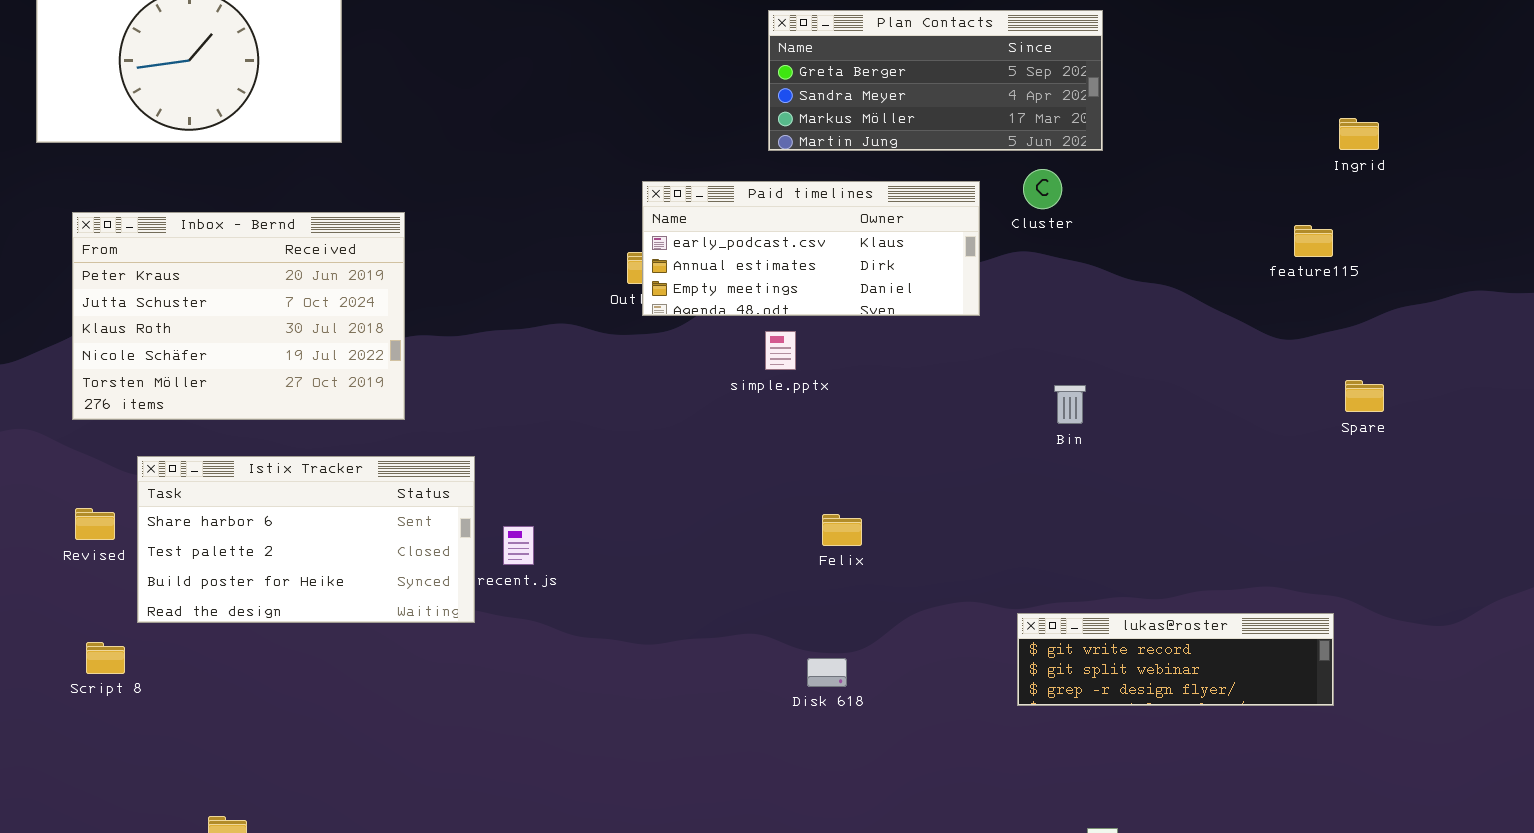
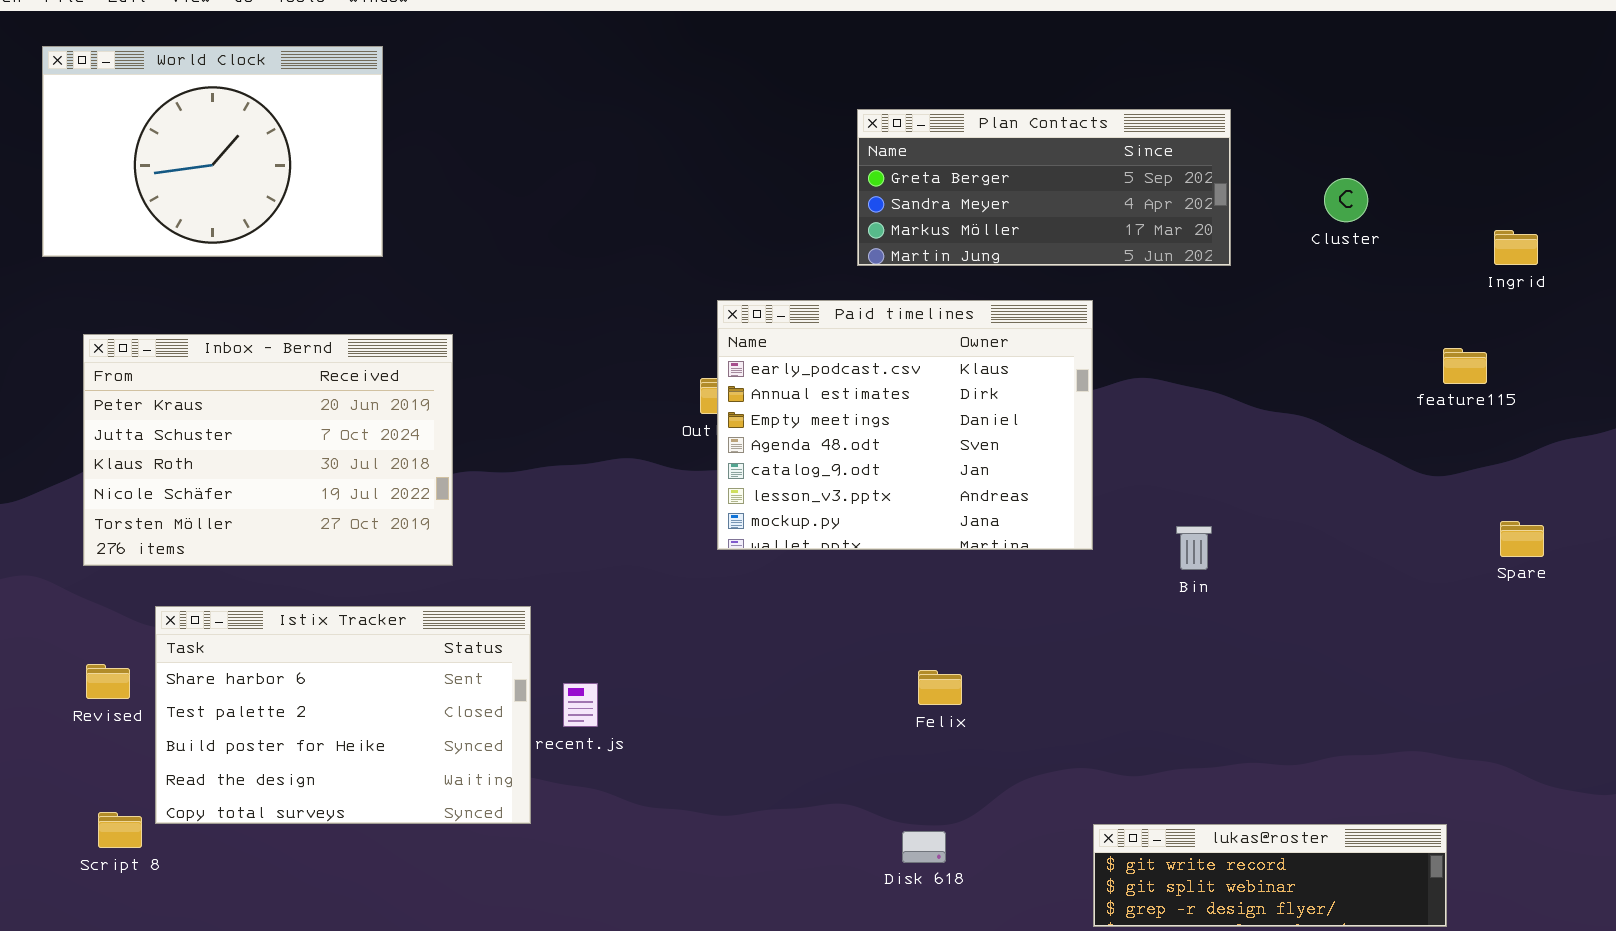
Cluster: [1023,169,1062,209] -> [1324,178,1368,222], moved
Paid timelines: [642,181,980,316] -> [717,300,1093,550], resized
Istix Tracker: [137,456,475,623] -> [155,606,531,824], resized
lukas@roster: [1017,613,1334,706] -> [1093,824,1447,927], moved

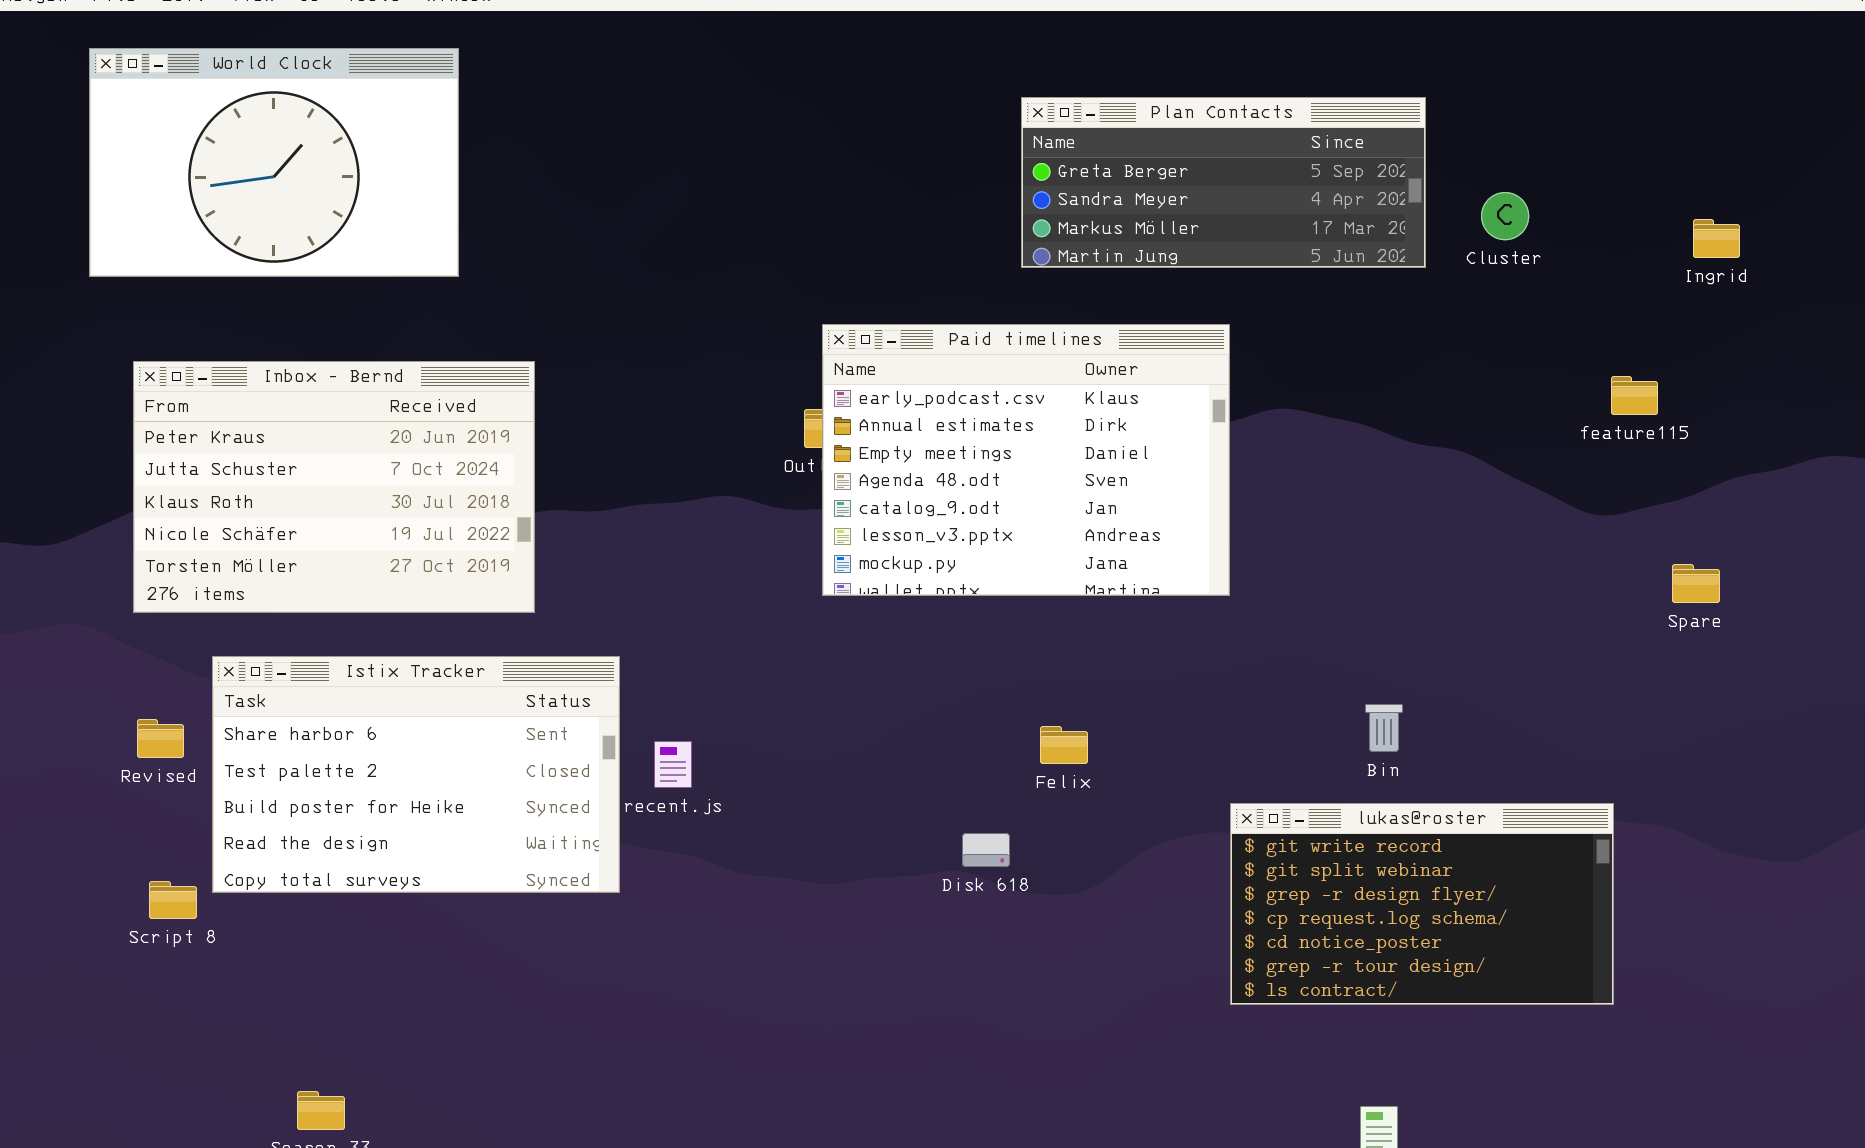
Plan Contacts: [857,109,1231,266] -> [1021,97,1426,268], moved
Ingrid: [1494,230,1538,265] -> [1693,219,1740,258], moved
Bin: [1176,526,1212,570] -> [1365,704,1403,752], moved
lukas@roster: [1093,824,1447,927] -> [1230,803,1614,1005], resized
Disk 618: [902,831,946,863] -> [962,833,1010,867], moved

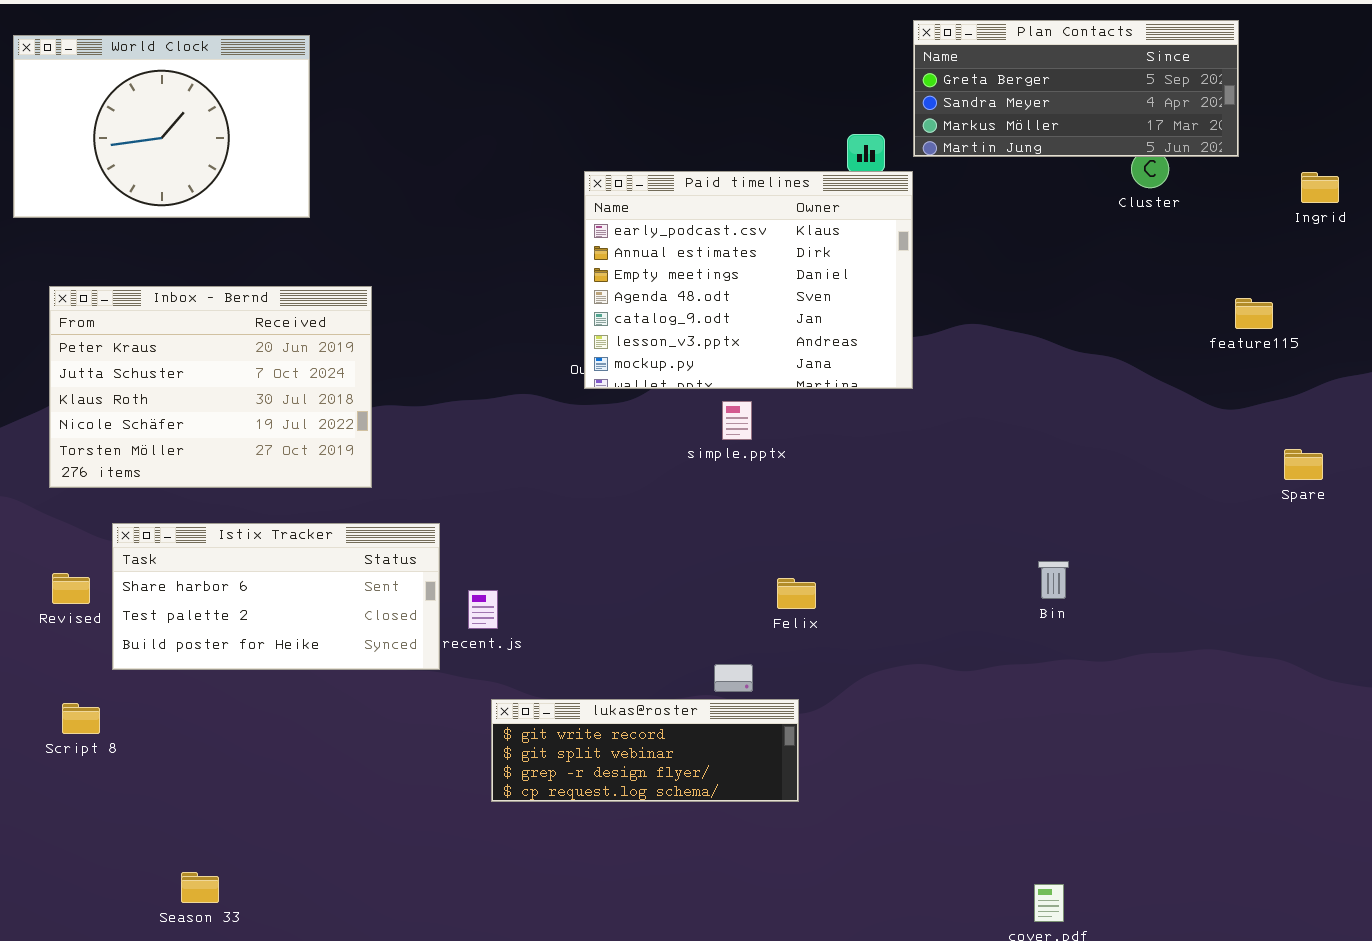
Plan Contacts: [1021,97,1426,268] -> [913,20,1239,157], moved
Paid timelines: [822,324,1230,596] -> [584,171,913,389], moved
Istix Tracker: [212,656,620,893] -> [112,523,440,670], resized
lukas@roster: [1230,803,1614,1005] -> [491,699,799,802], moved, resized

